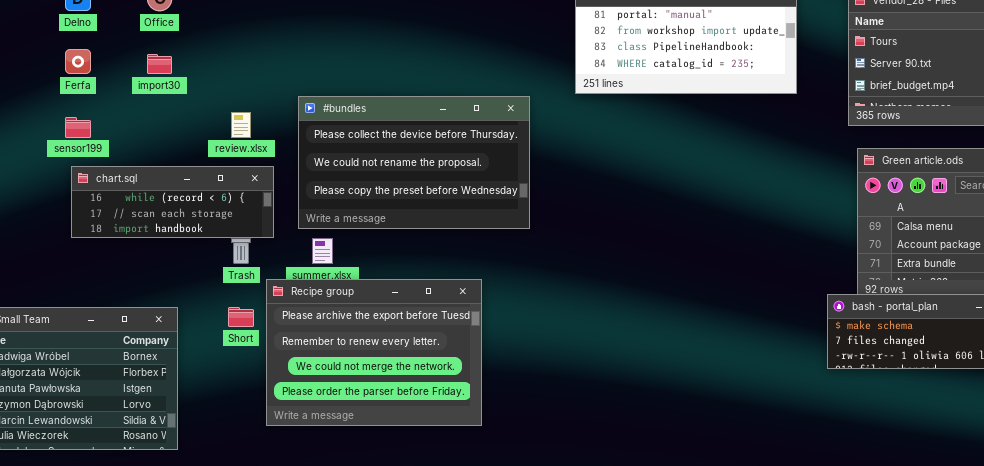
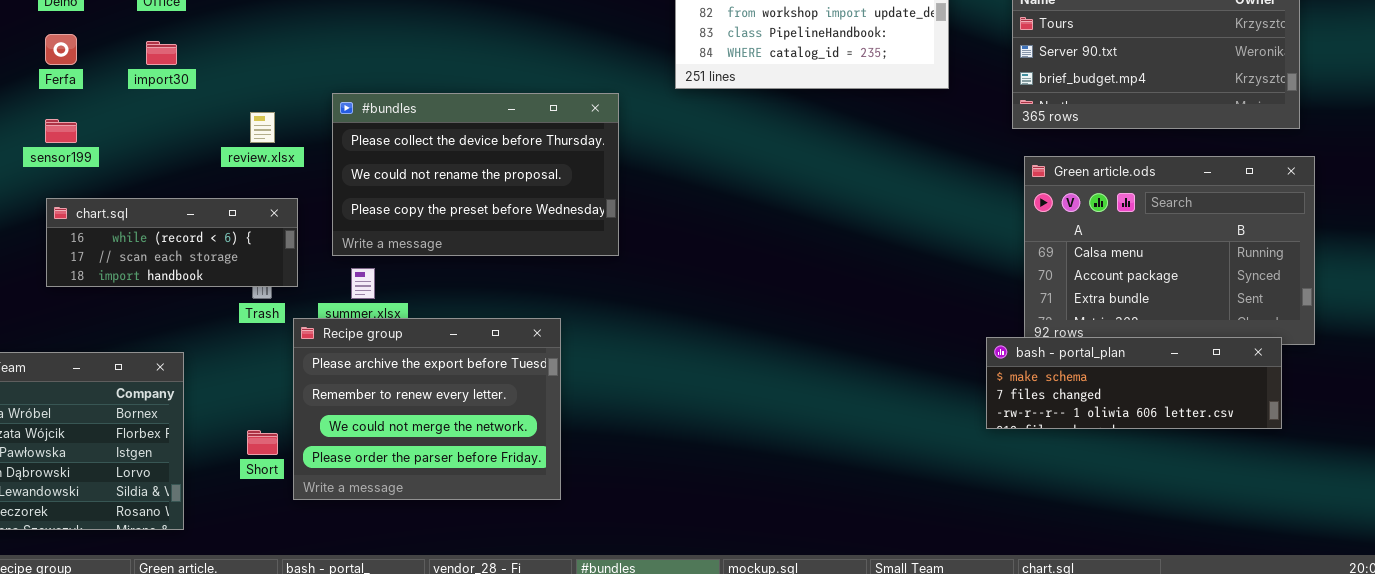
chart.sql: [71,166,274,238] -> [46,198,298,287], moved
Short: [228,307,254,327] -> [247,430,278,455], moved

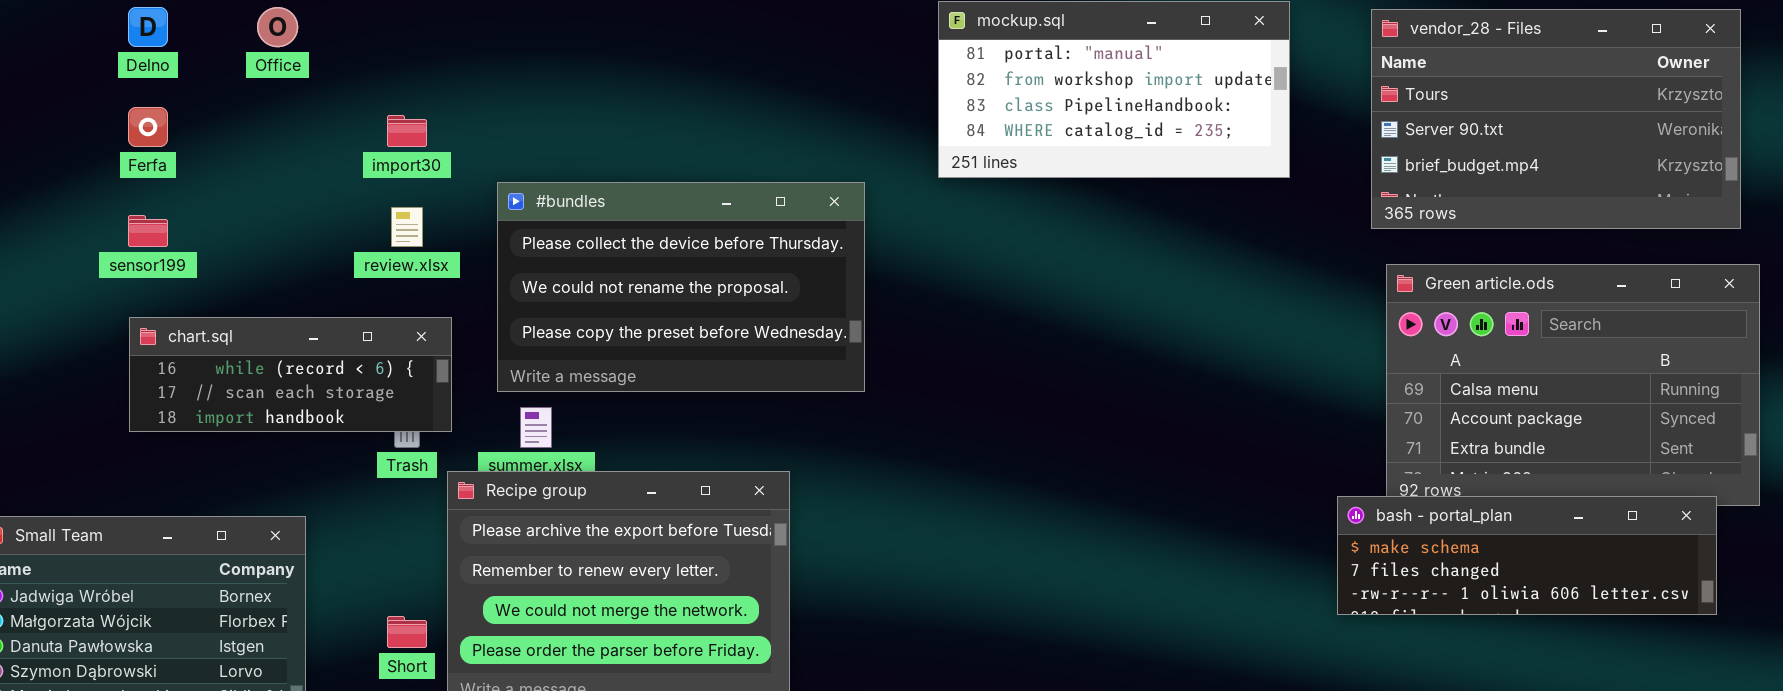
import30: [146,41,177,65] -> [387,115,427,147], moved

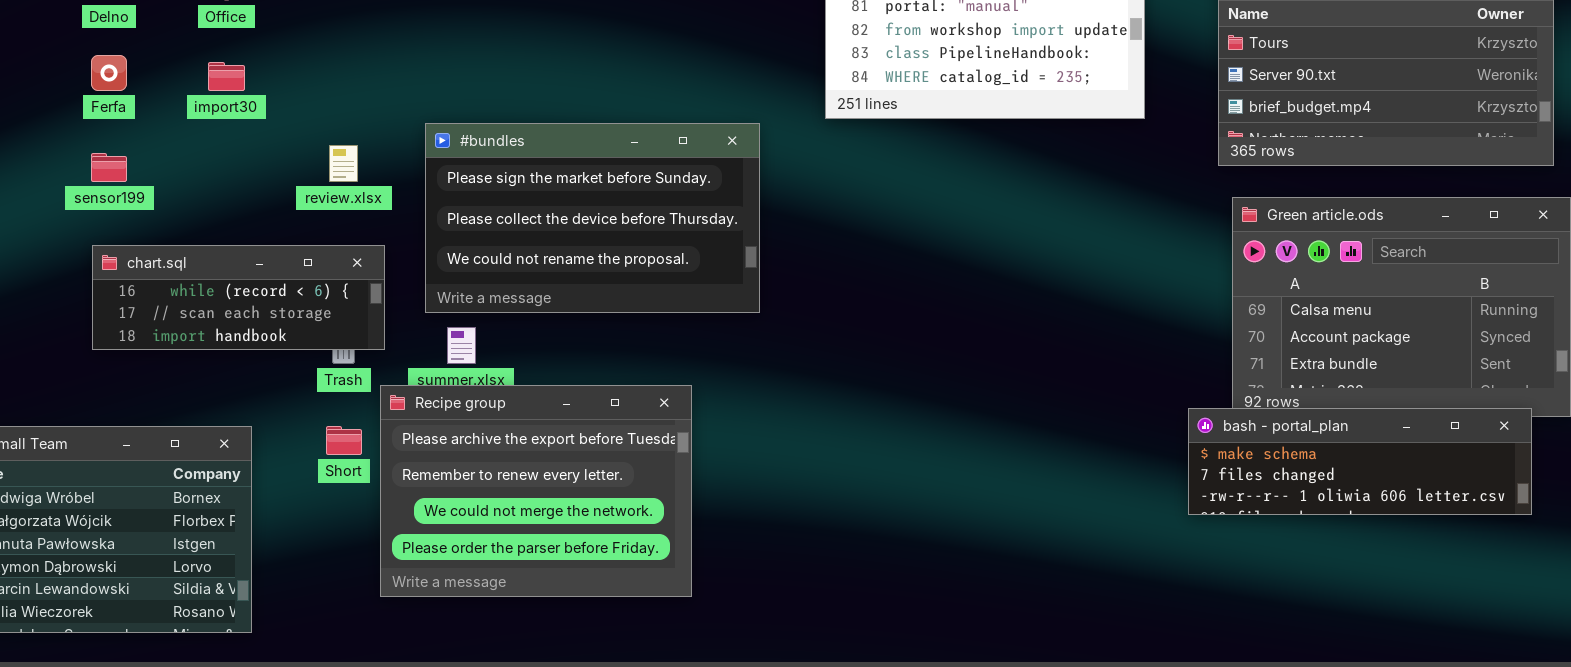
import30: [387,115,427,147] -> [208,62,245,91], moved
#bundles: [497,182,865,392] -> [425,123,760,313], scrolled up 1 row
Short: [387,616,427,648] -> [326,426,362,455], moved

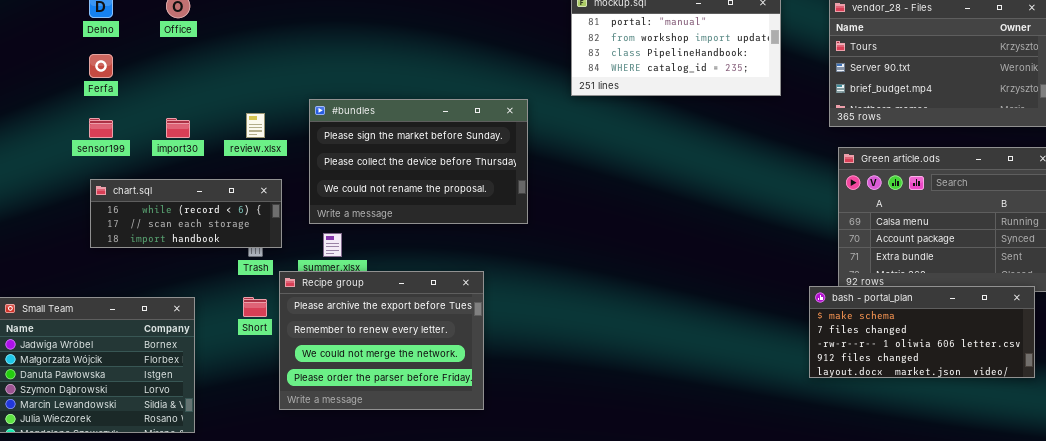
import30: [208,62,245,91] -> [166,118,190,138], moved
bash - portal_plan: [1188,408,1532,515] -> [809,286,1035,378], resized

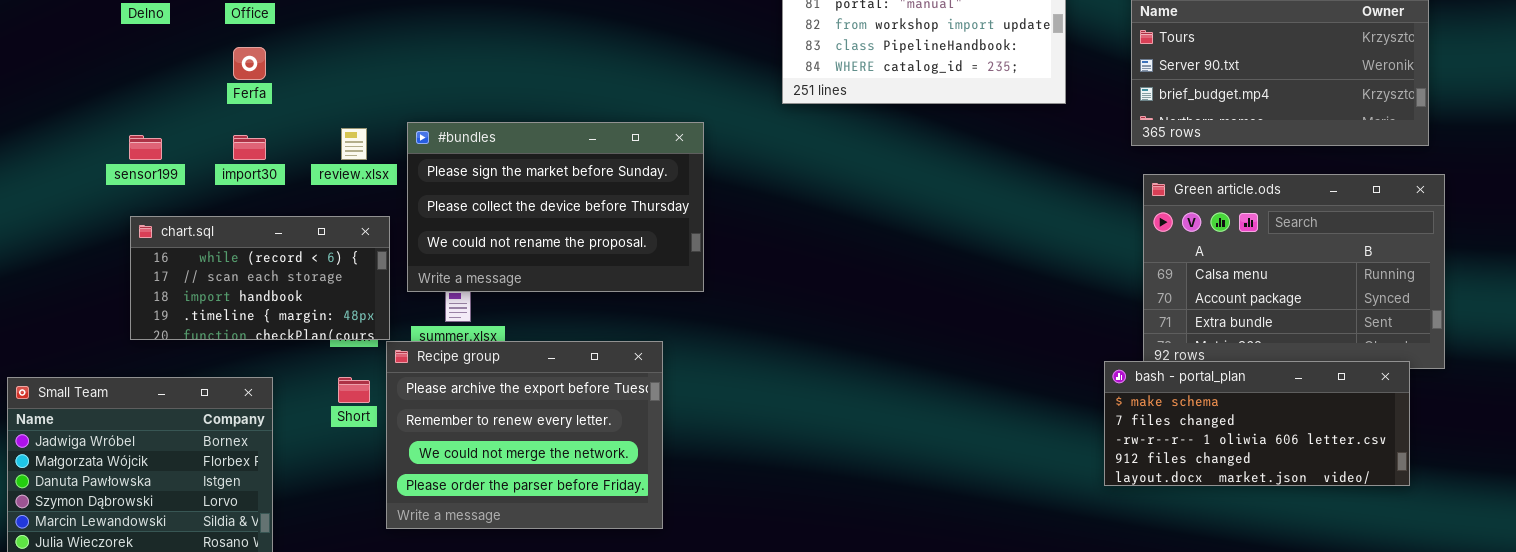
Ferfa: [89,54,113,78] -> [233,47,266,80], moved
#bundles: [309,99,528,224] -> [407,122,704,292], moved
chart.sql: [90,179,282,248] -> [130,216,390,340], resized

